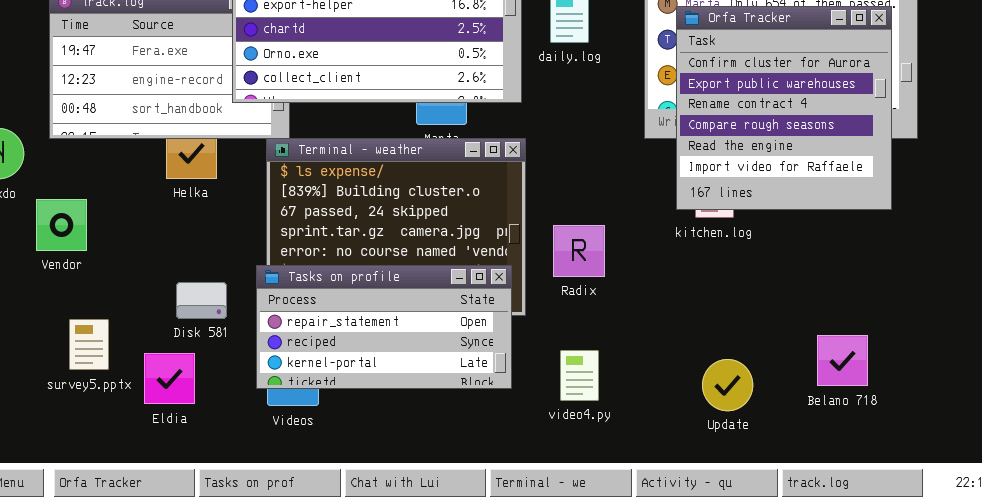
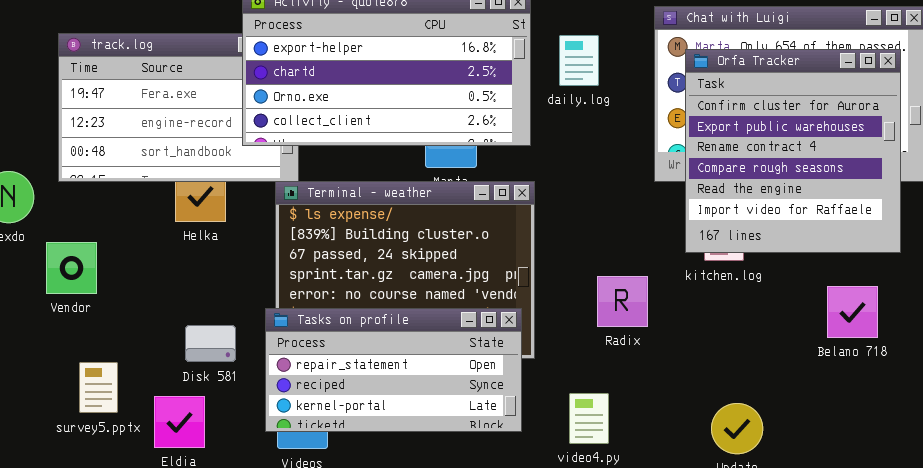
Radix: [553,225,605,277] -> [597,276,648,327], moved
Belano 718: [817,335,868,386] -> [827,286,878,338], moved

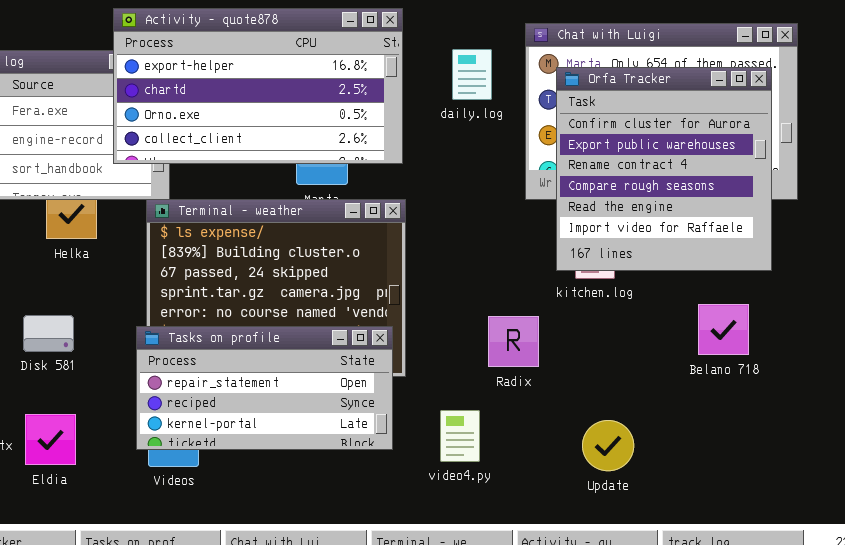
daily.log: [559,35,599,86] -> [452,49,492,100], moved
Radix: [597,276,648,327] -> [488,316,539,367], moved
Disk 581: [185,325,236,362] -> [23,315,74,352], moved

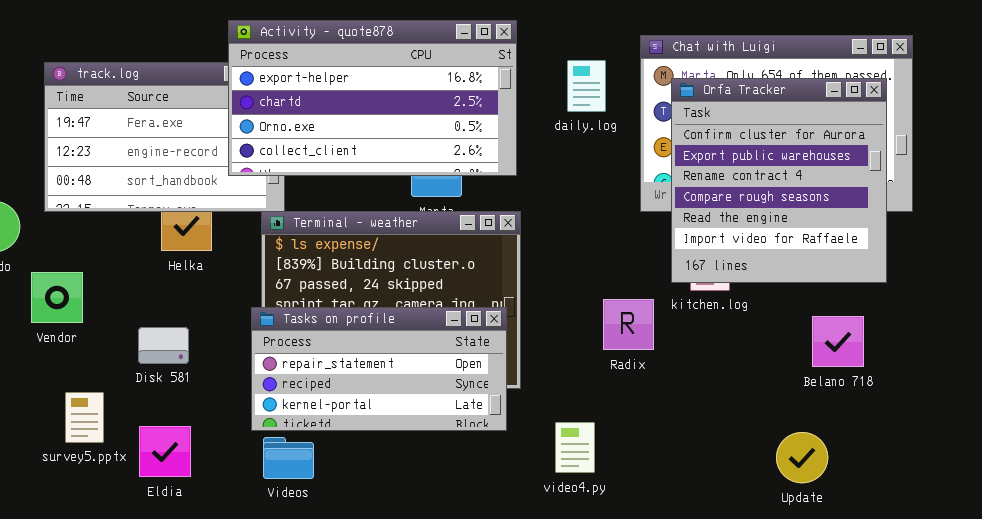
Radix: [488,316,539,367] -> [603,299,654,350], moved
Tasks on profile: [136,326,393,450] -> [251,307,507,431], moved
Update: [582,420,634,471] -> [776,432,828,483], moved

